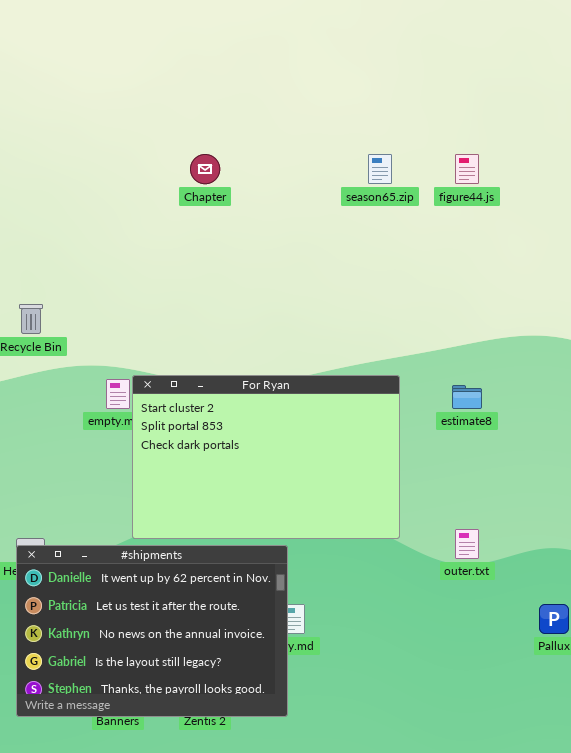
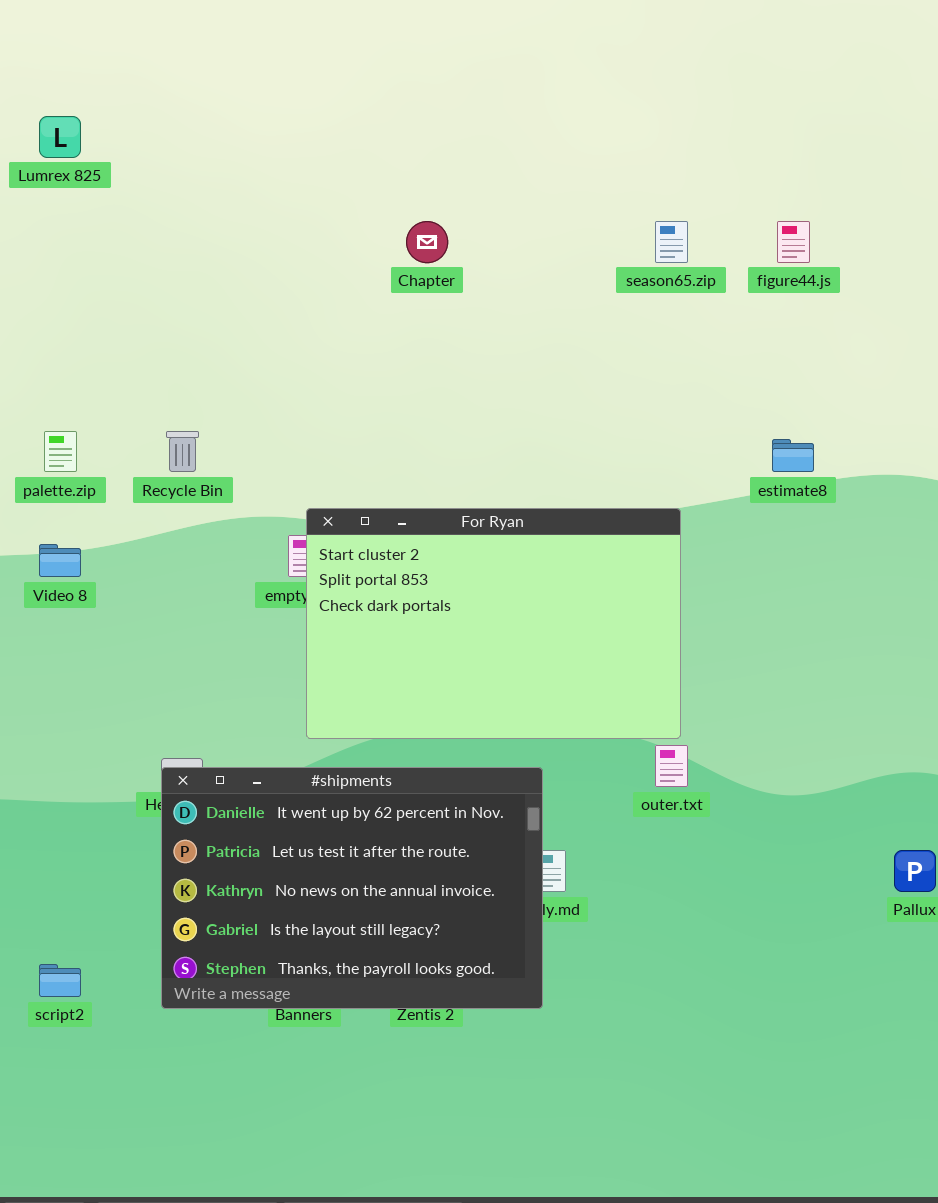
For Ryan: [132,375,400,539] -> [306,508,681,739], moved
estimate8: [452,385,482,409] -> [772,439,814,472], moved
outer.txt: [455,529,479,559] -> [655,745,688,787], moved

